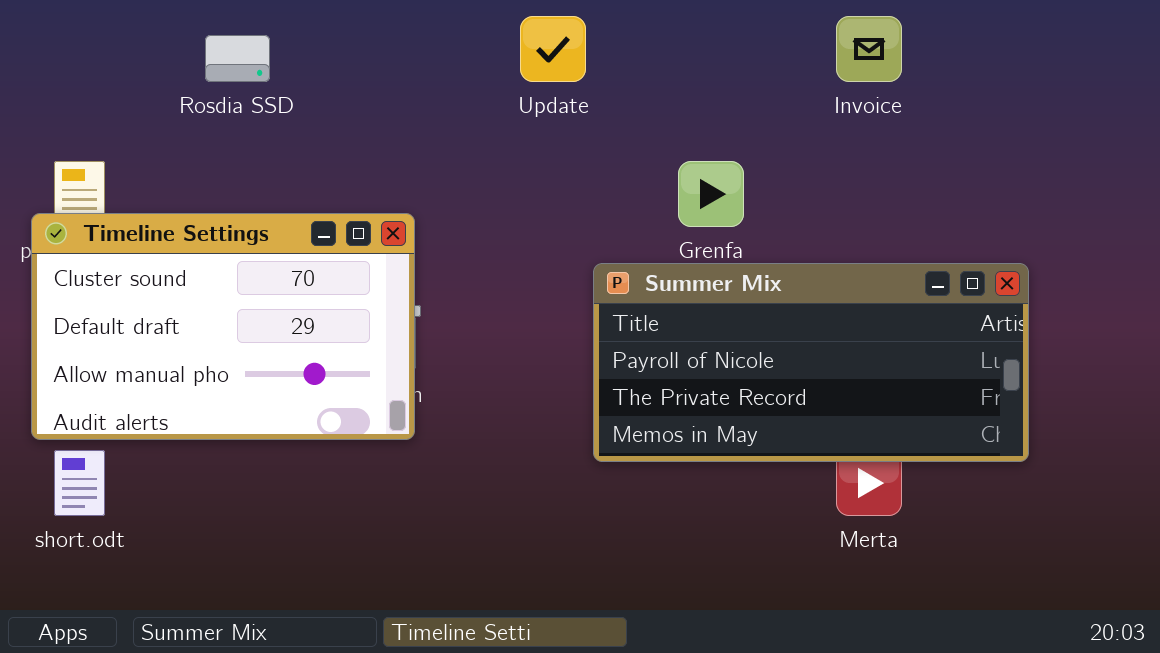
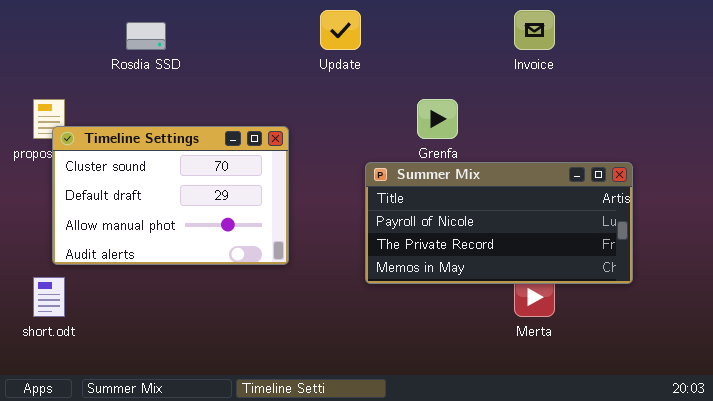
Timeline Settings: [31,213,415,440] -> [52,126,289,265], moved

